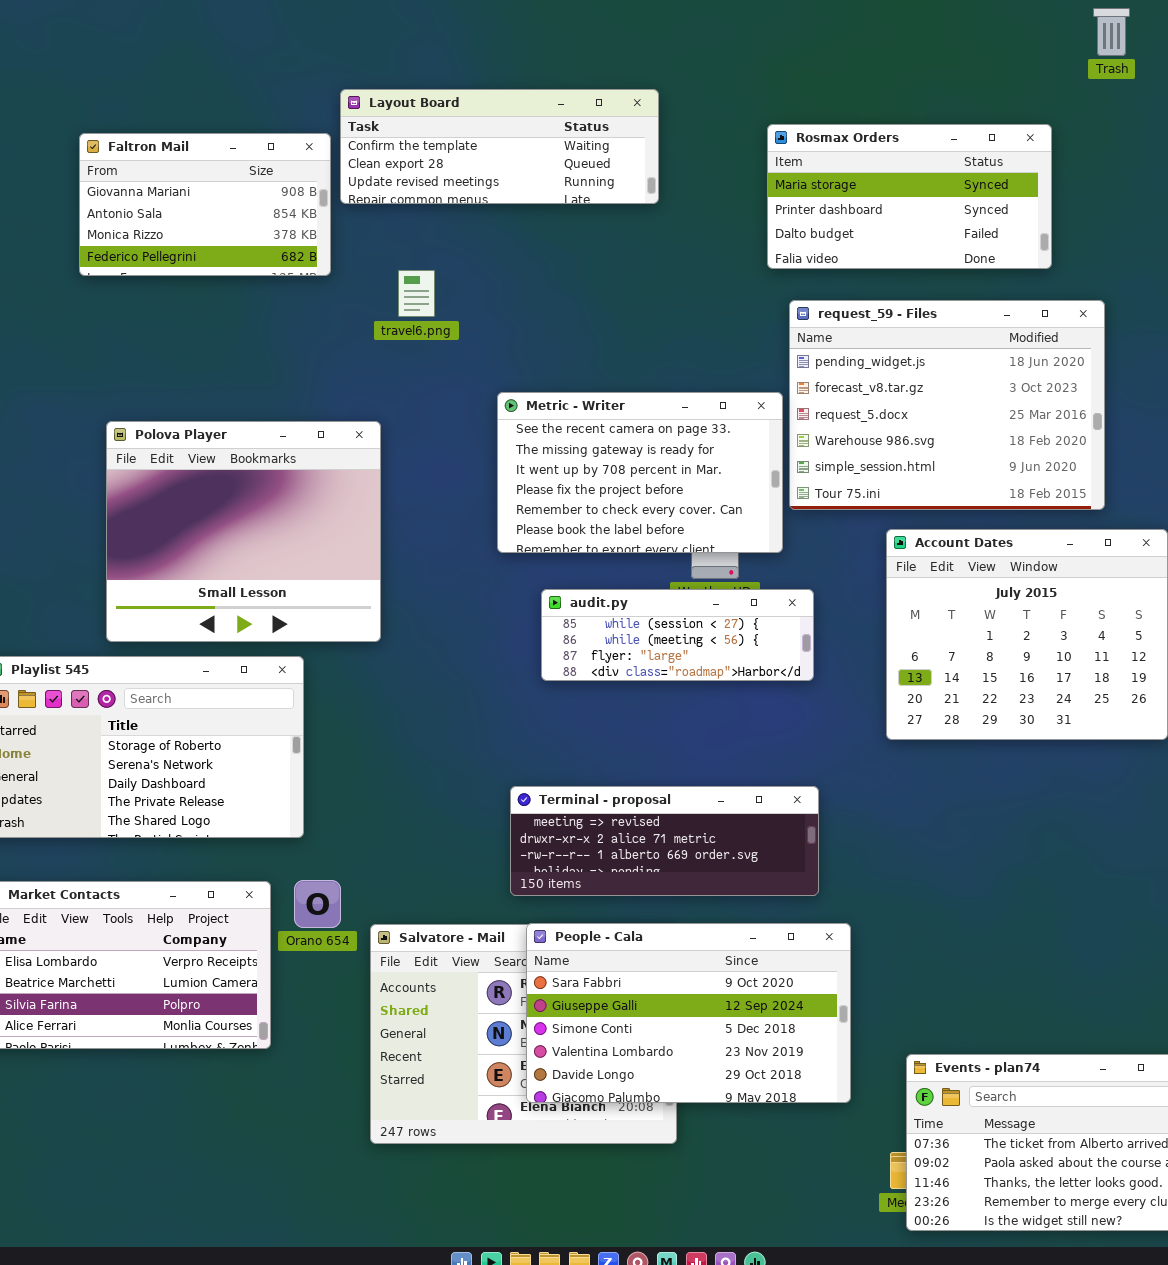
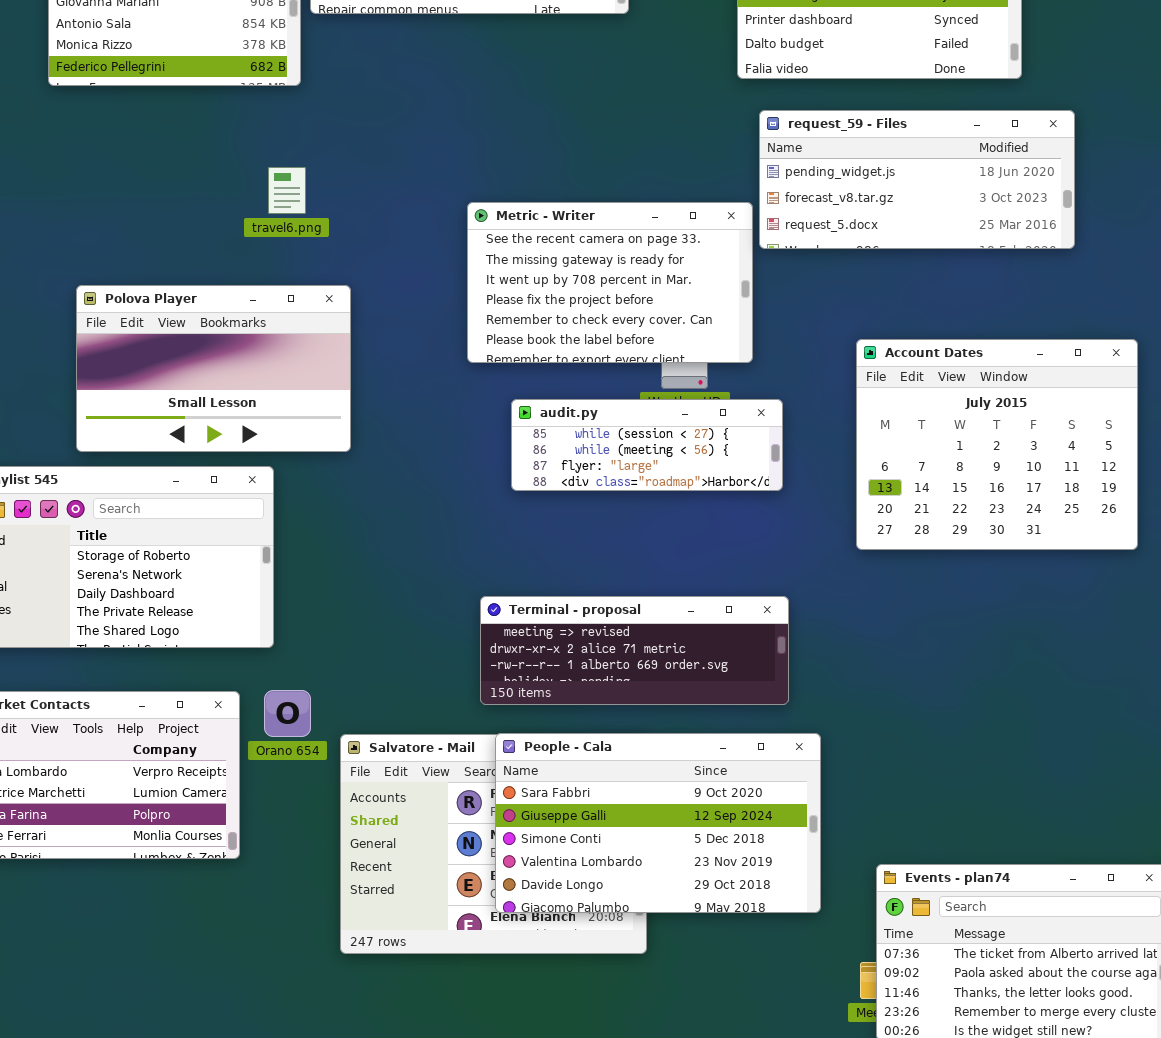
travel6.png: [398,270,435,317] -> [268,167,306,214], moved
request_59 - Files: [789,300,1105,510] -> [759,110,1075,249], resized
Polova Player: [106,421,381,642] -> [76,285,351,452], resized

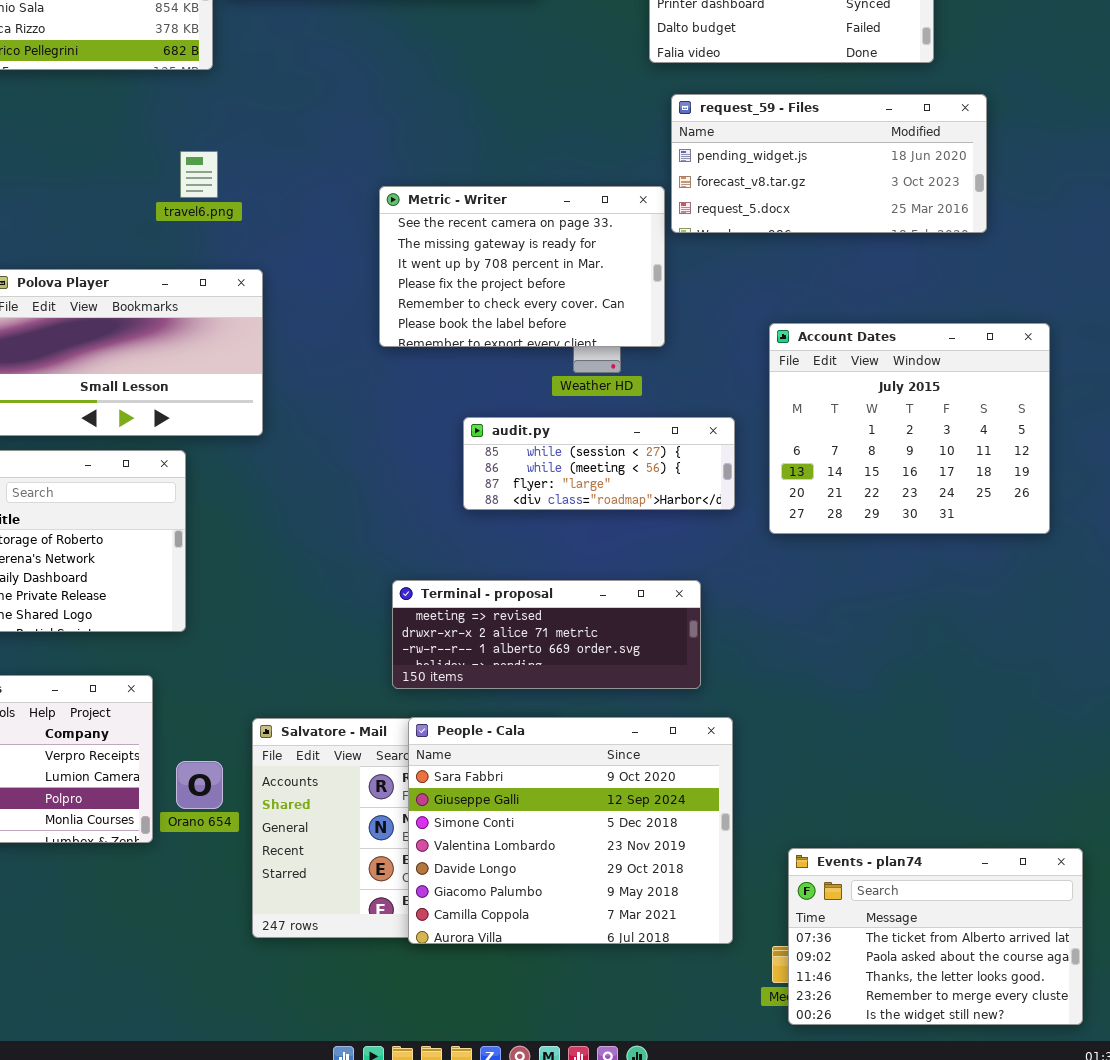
audit.py: [511,399,783,491] -> [463,417,735,510], moved
Orano 654: [264,690,311,737] -> [176,761,223,809], moved
People - Cala: [495,733,821,913] -> [408,717,733,944], resized

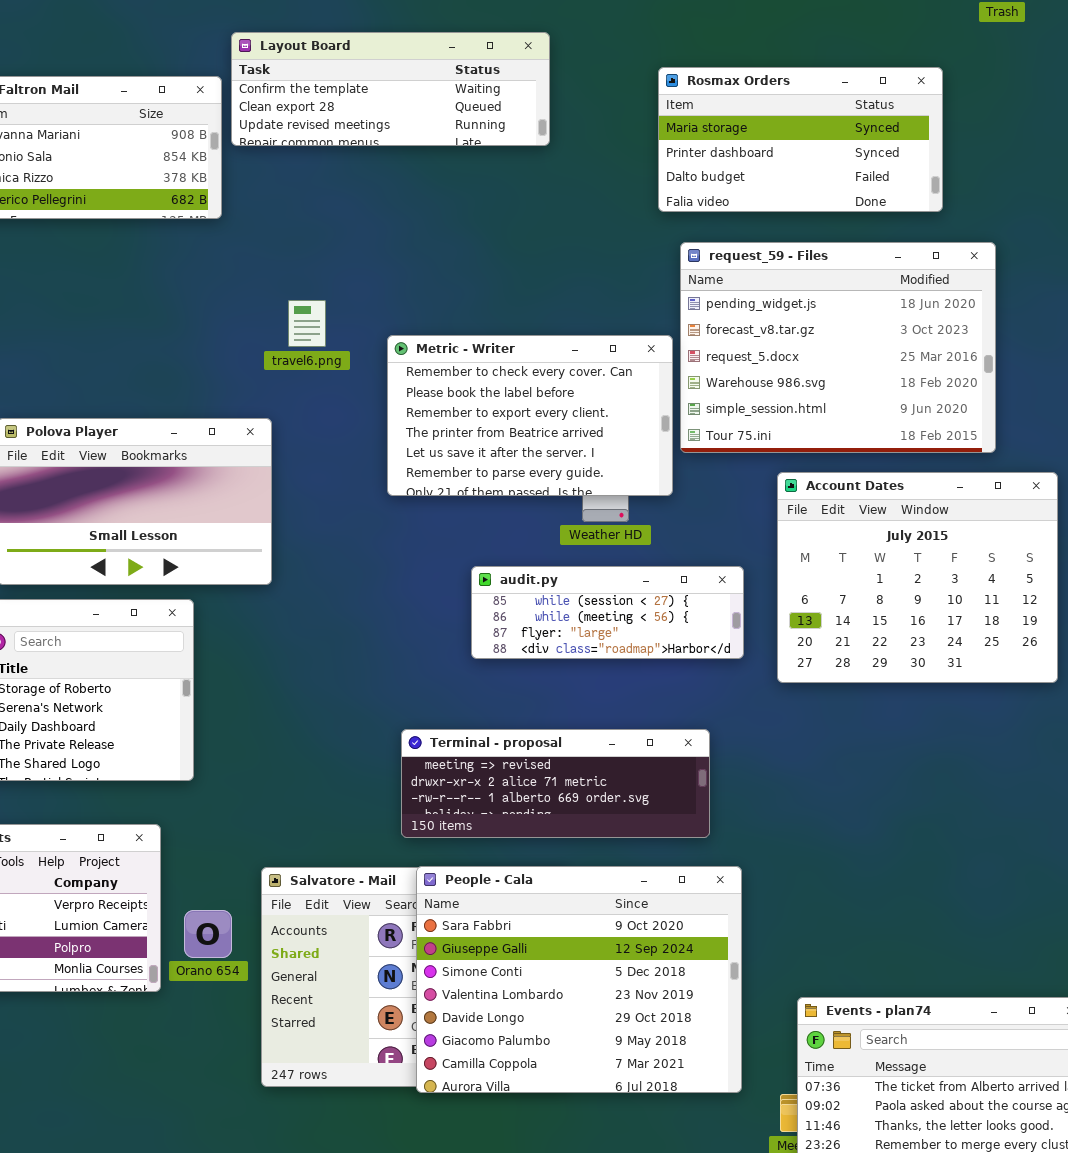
request_59 - Files: [671,94,987,233] -> [680,242,996,453], resized
travel6.png: [180,151,218,198] -> [288,300,326,347], moved
Metric - Writer: [379,186,665,347] -> [387,335,673,496], scrolled down 4 rows

